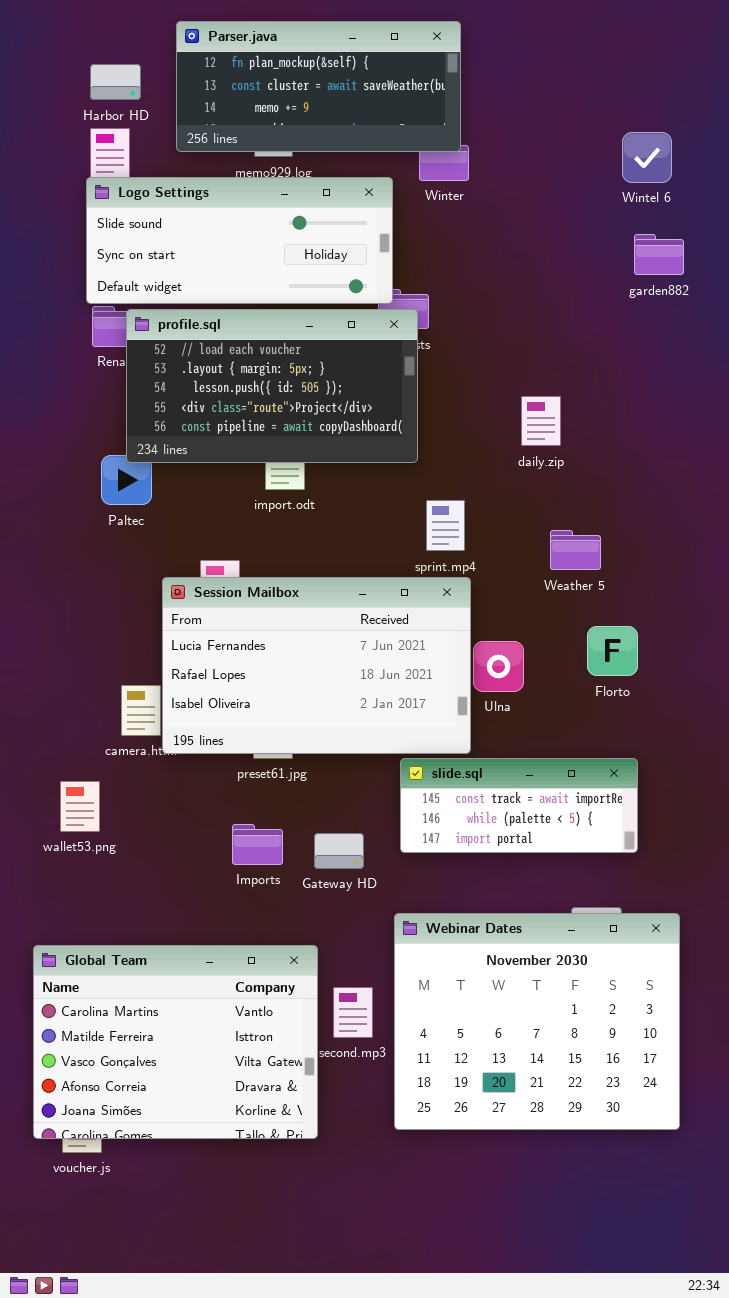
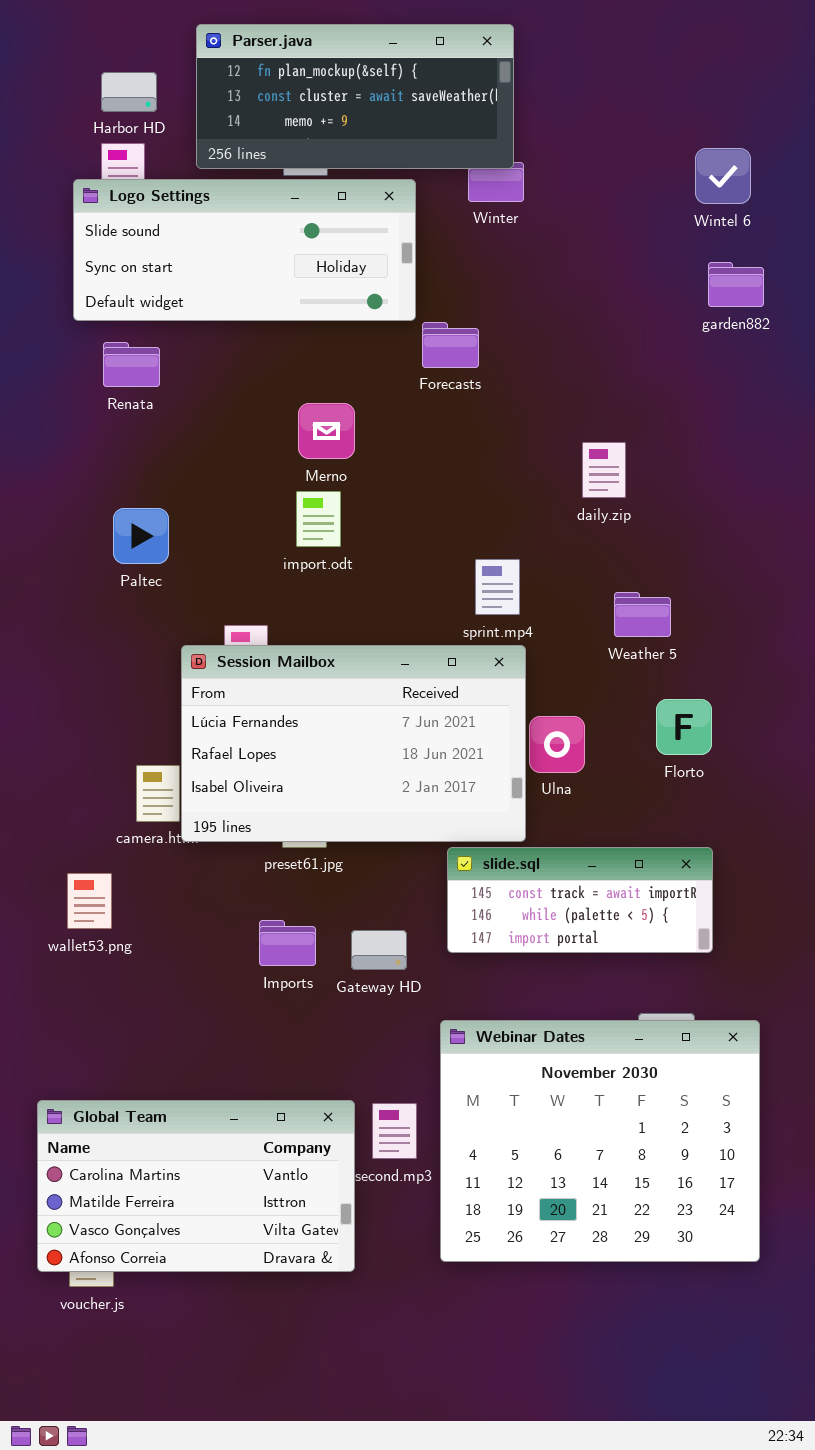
Logo Settings: [86,177,393,304] -> [73,179,416,321], moved
profile.sql: [126,309,418,463] -> none, closed
Global Team: [33,945,318,1139] -> [37,1100,355,1272], resized

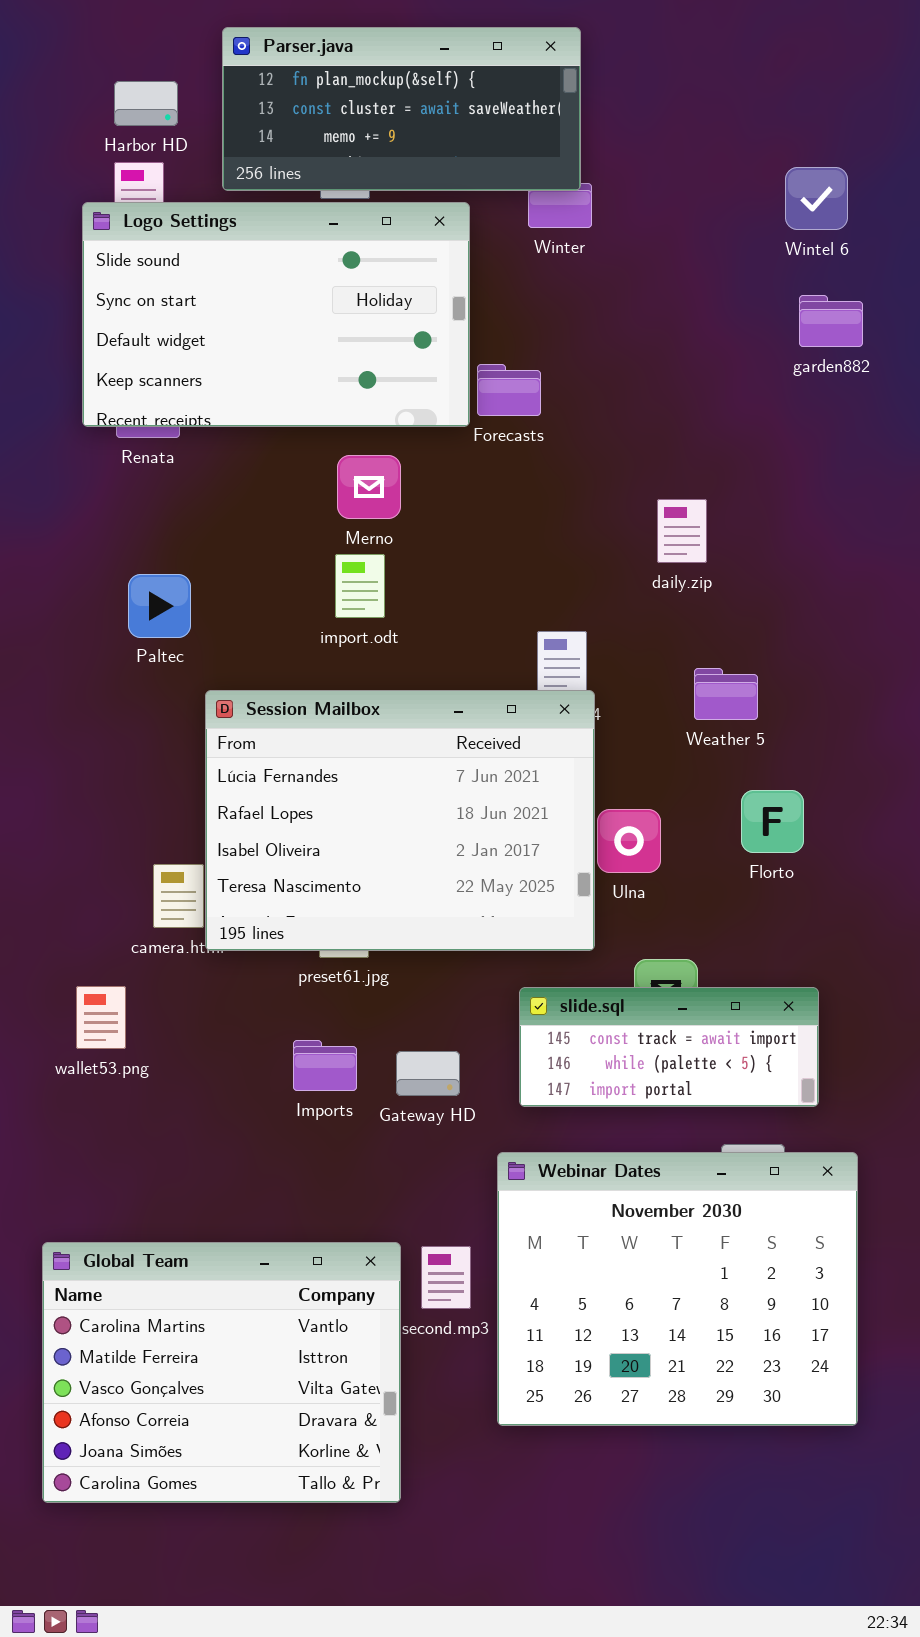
Logo Settings: [73,179,416,321] -> [82,202,470,427], resized
Session Mailbox: [181,645,526,842] -> [205,690,595,951], resized
slide.sql: [447,847,713,953] -> [519,987,819,1107], moved
Global Team: [37,1100,355,1272] -> [42,1242,401,1503], resized

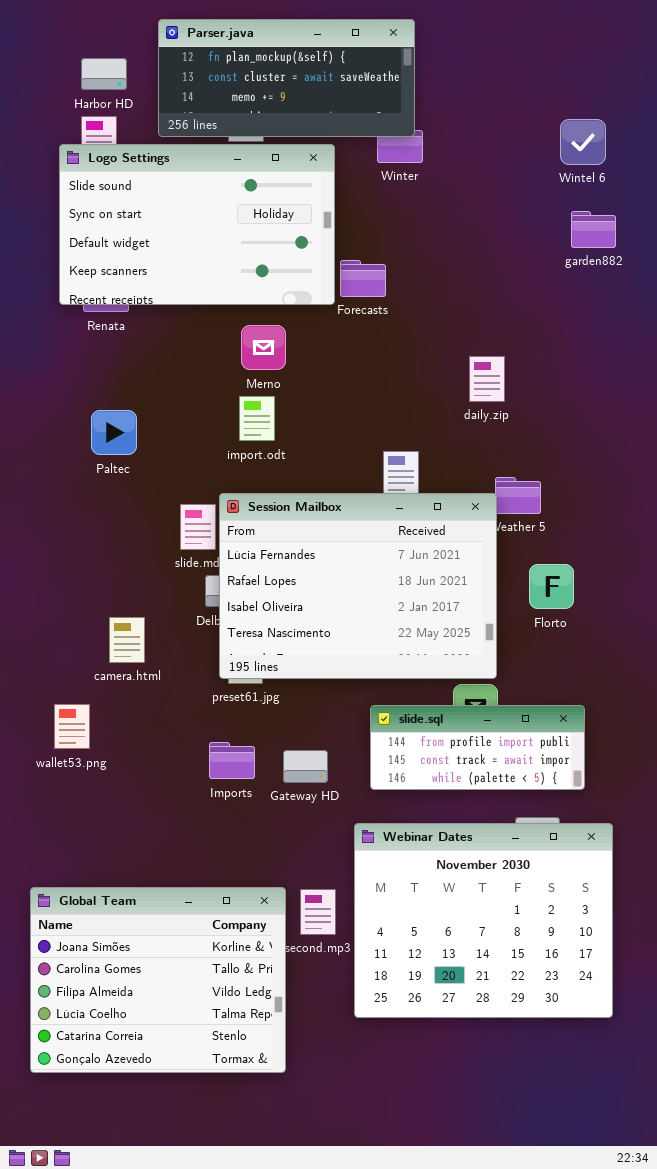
Session Mailbox: [205,690,595,951] -> [219,493,497,679], moved
slide.sql: [519,987,819,1107] -> [370,705,585,790], scrolled up 1 row
Global Team: [42,1242,401,1503] -> [30,887,286,1073], scrolled down 4 rows

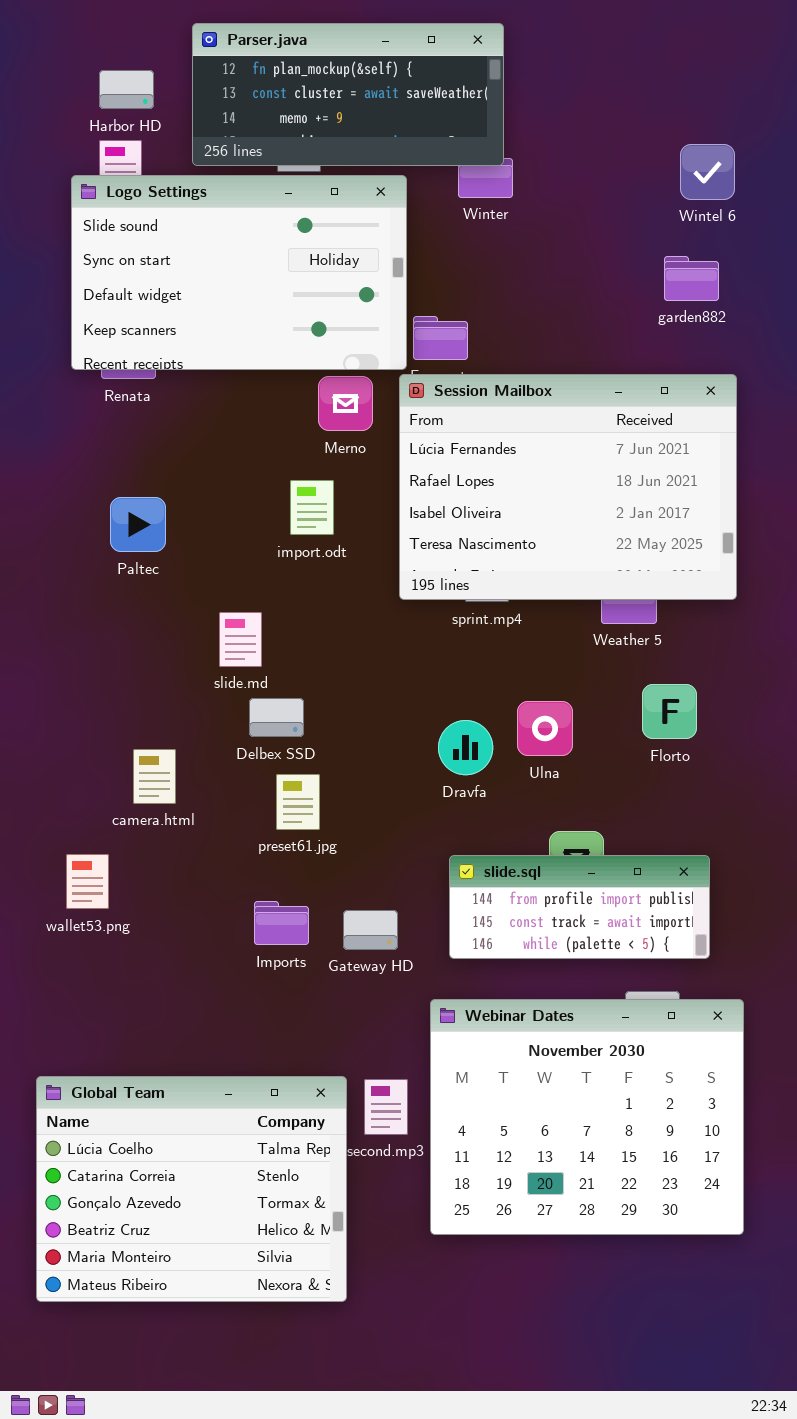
garden882: [571,211,616,248] -> [664,256,719,301], moved
Merno: [241,325,286,370] -> [318,376,373,431], moved
Session Mailbox: [219,493,497,679] -> [399,374,737,600], moved
Global Team: [30,887,286,1073] -> [36,1076,347,1302], scrolled down 3 rows

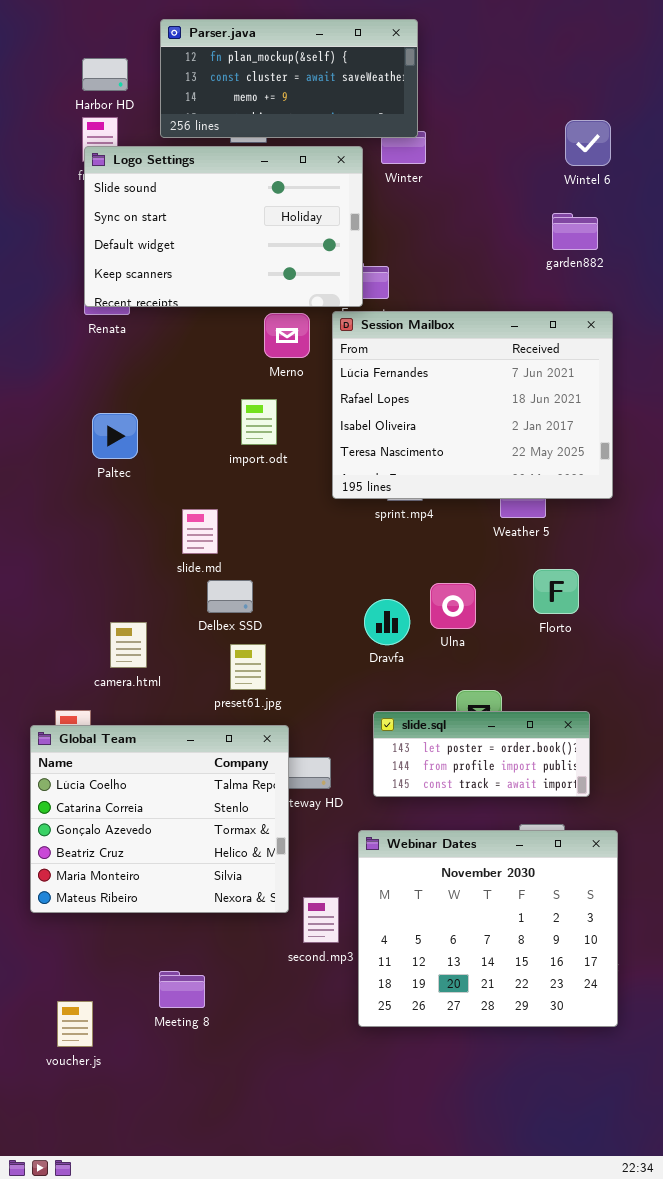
Logo Settings: [71,175,407,370] -> [84,146,363,307], moved
slide.sql: [449,855,710,959] -> [373,711,590,797], scrolled up 1 row
Global Team: [36,1076,347,1302] -> [30,725,289,913], moved

